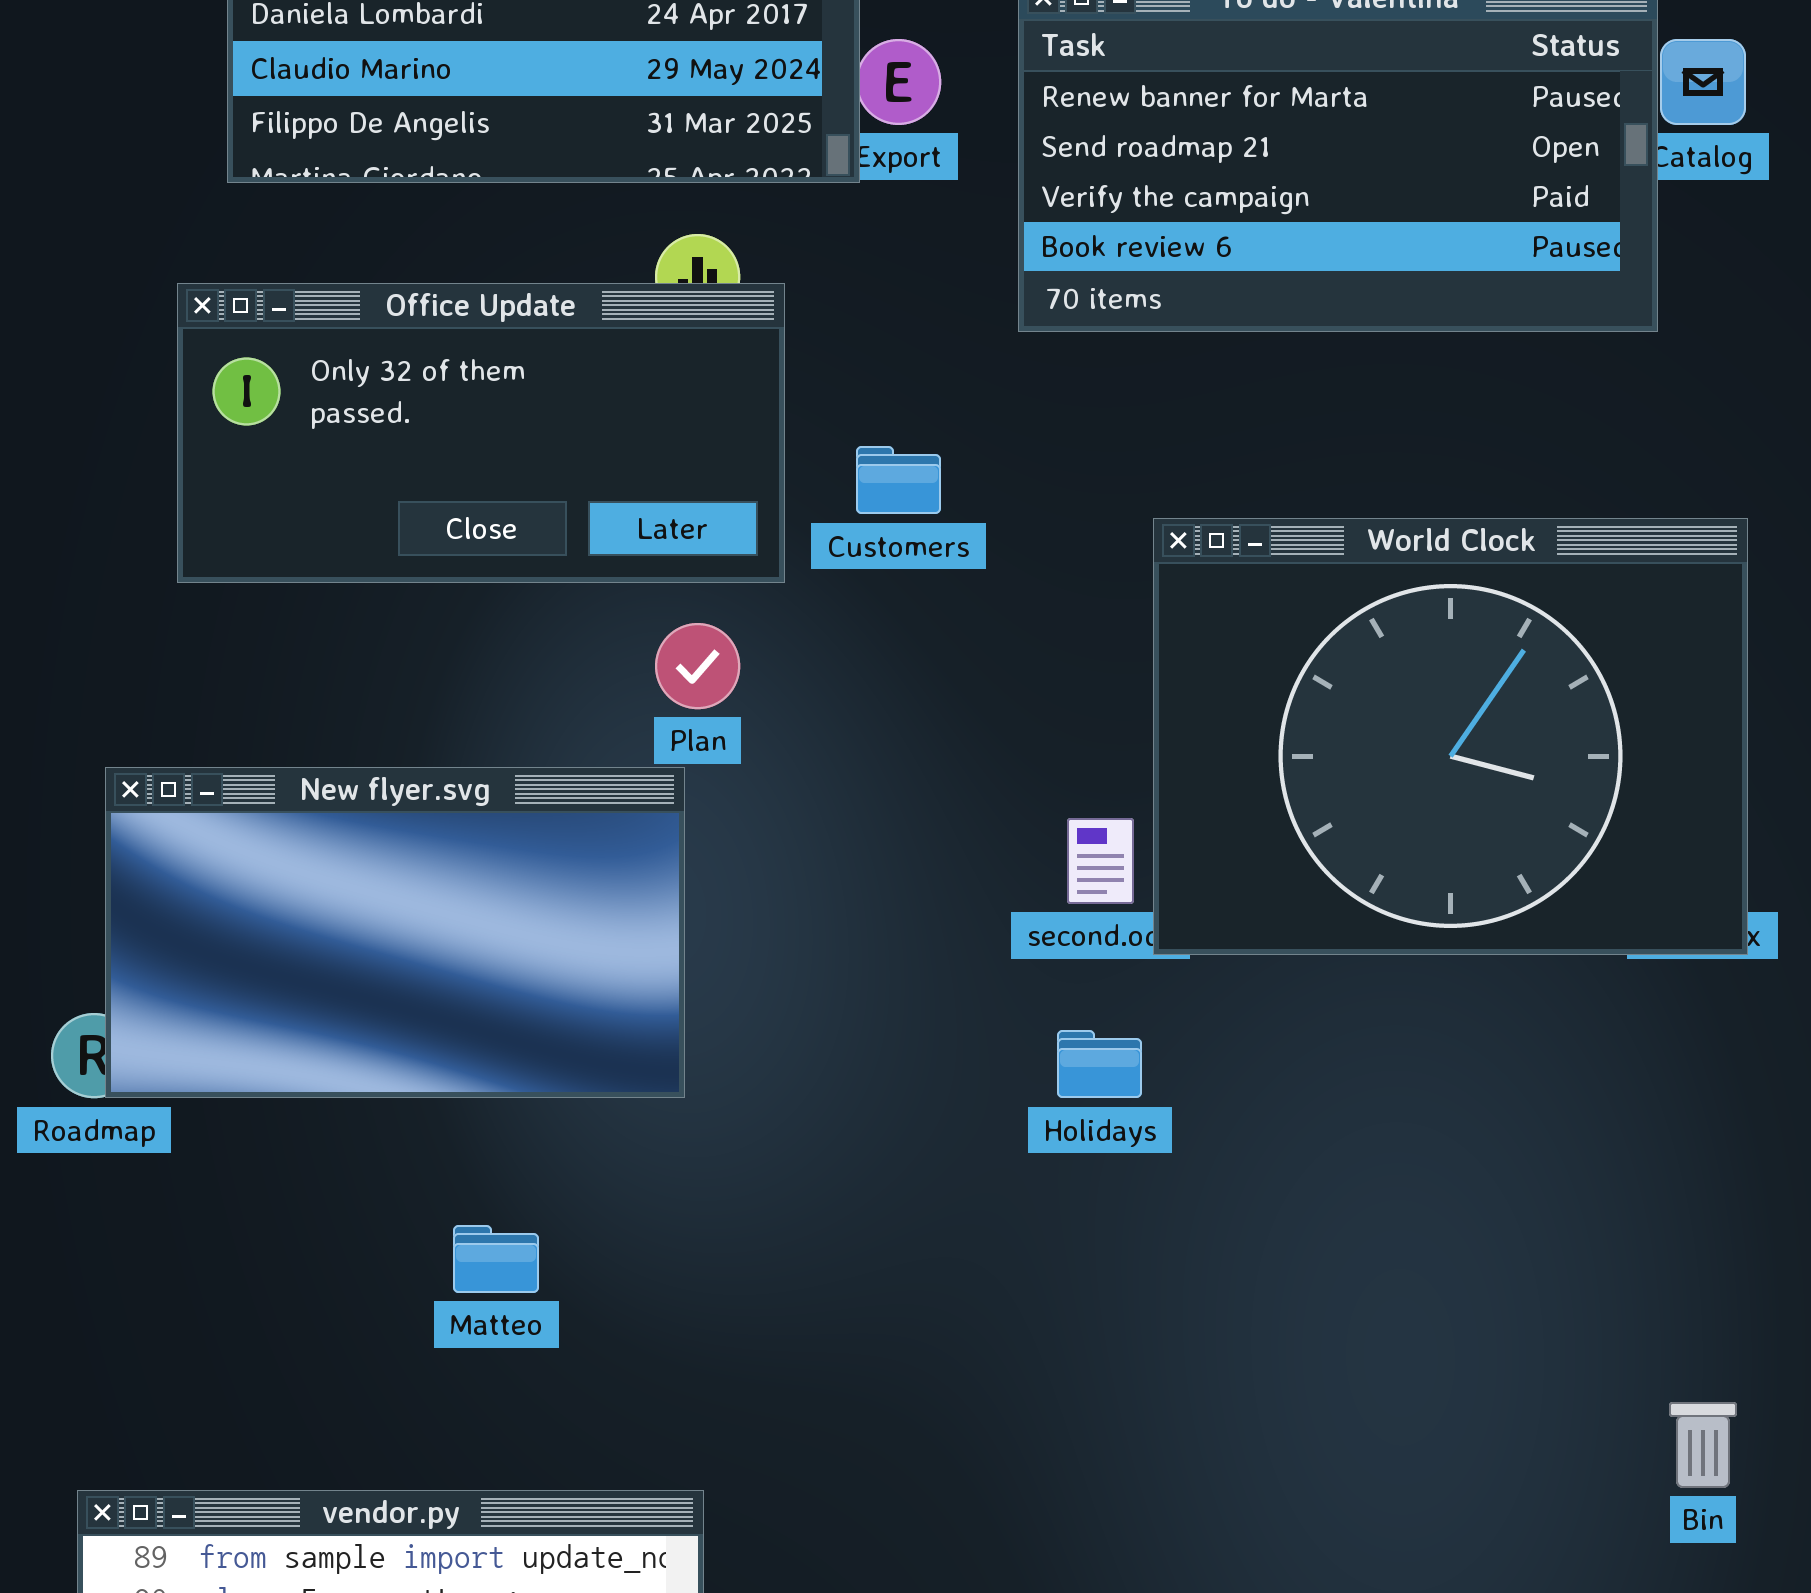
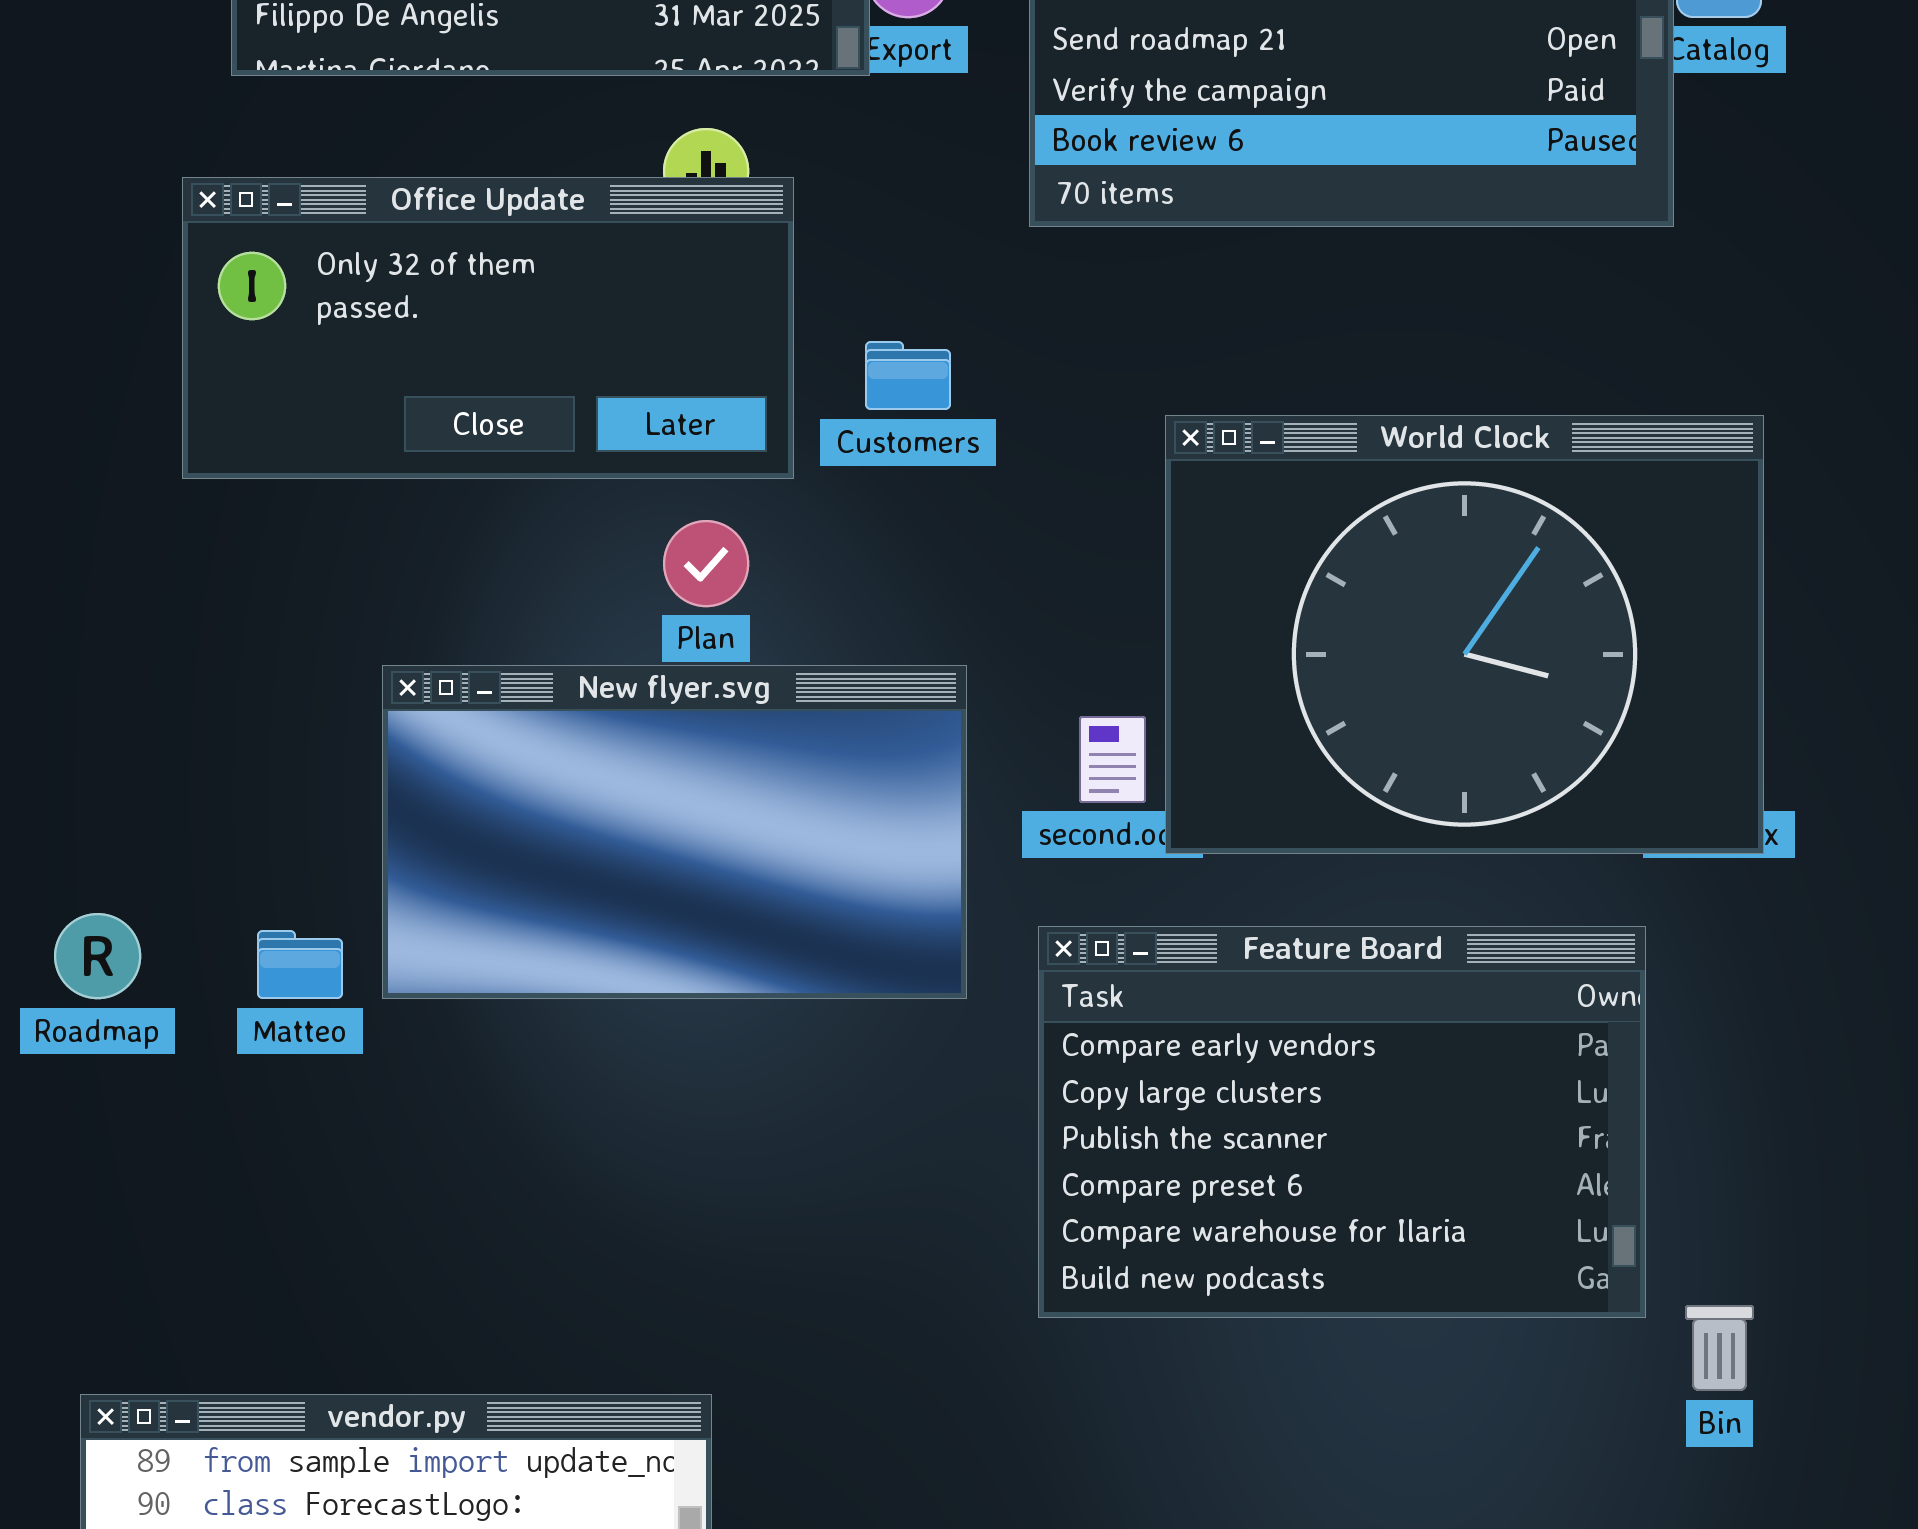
New flyer.svg: [105,767,685,1098] -> [382,665,967,999], moved
Feature Board: none -> [1038,926,1646,1318], opened
Matteo: [453,1225,539,1293] -> [257,930,343,999], moved

